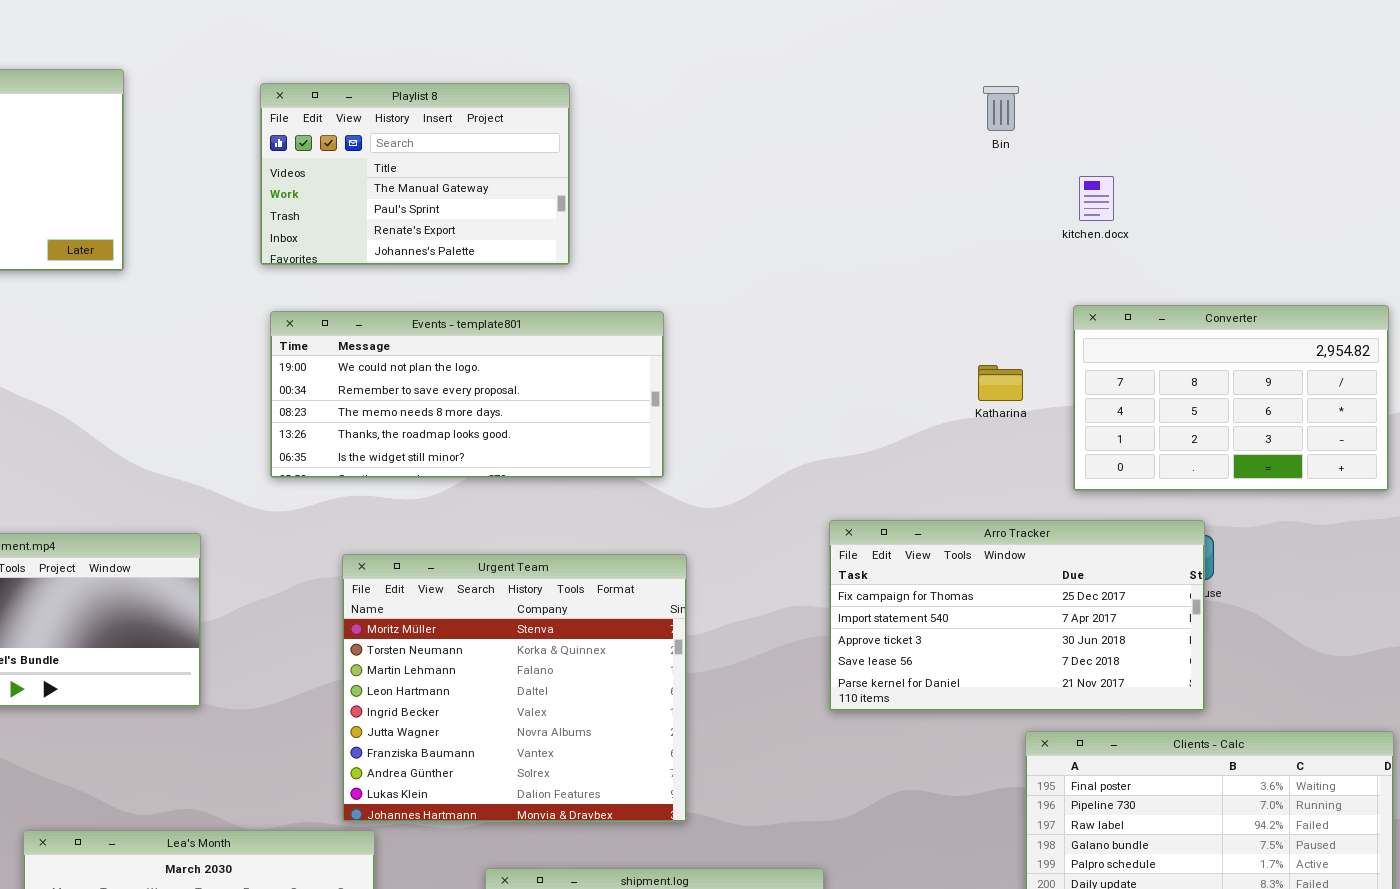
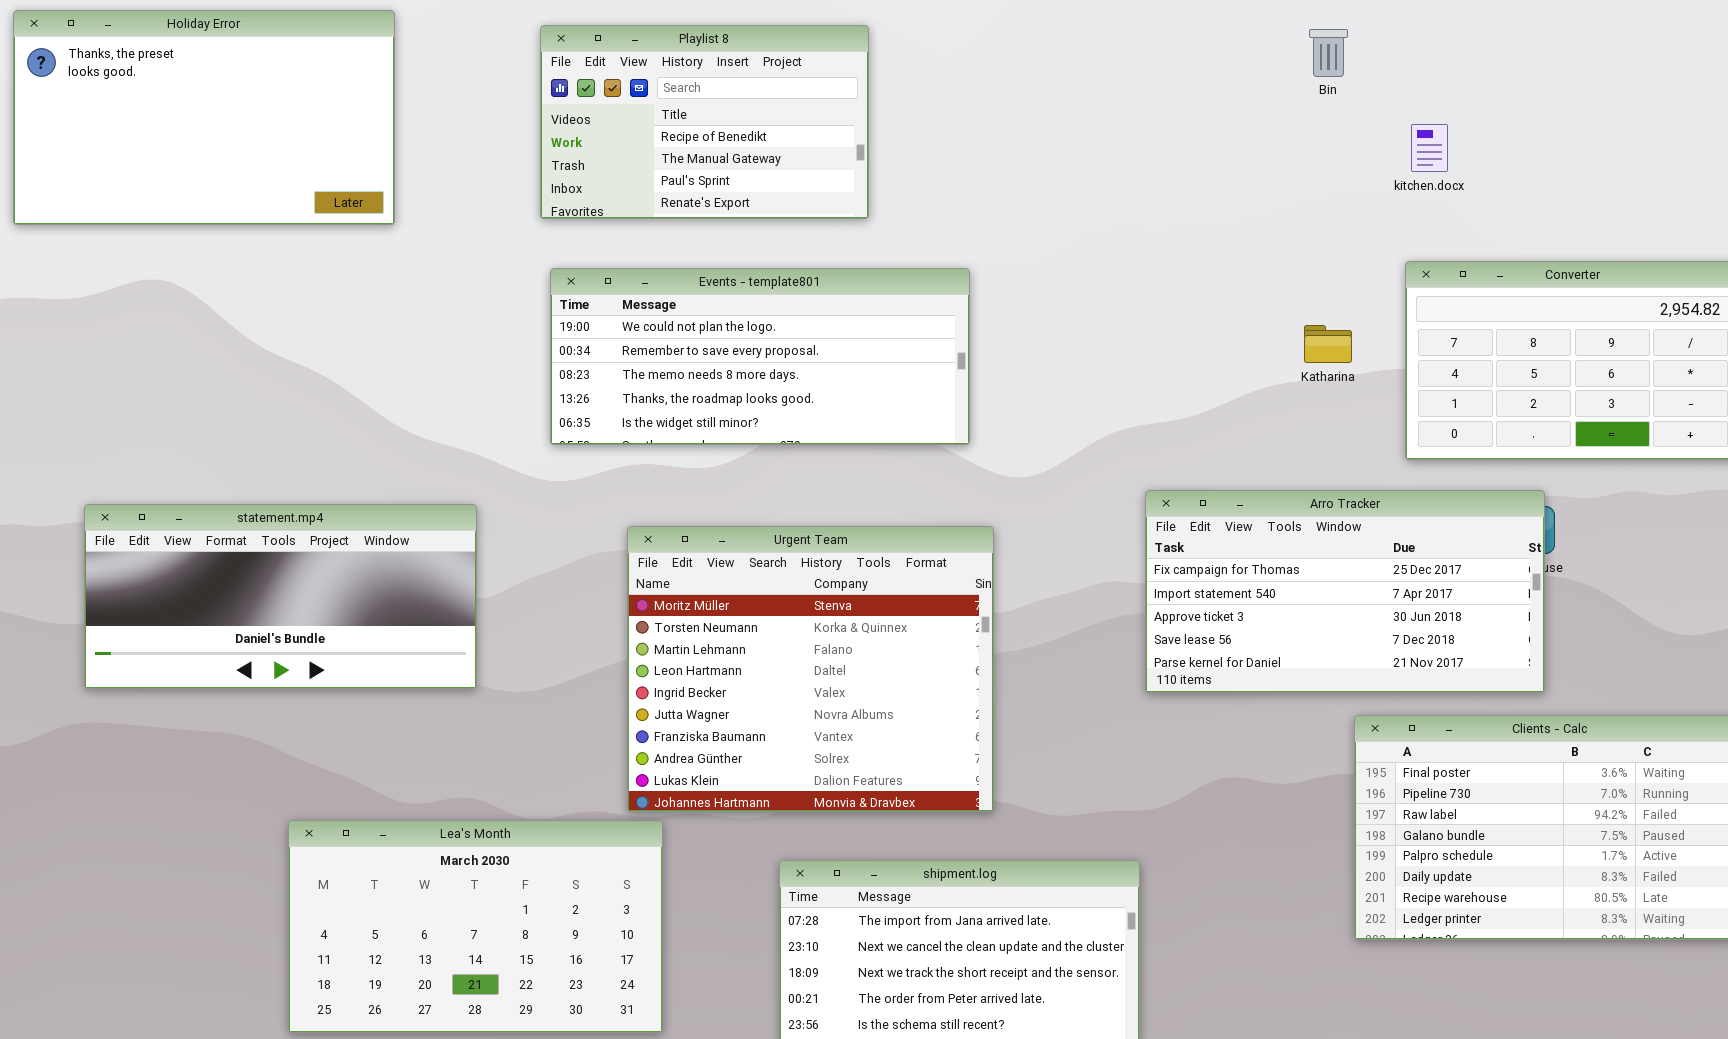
Playlist 8: [260,83,570,265] -> [540,25,869,219], scrolled up 1 row

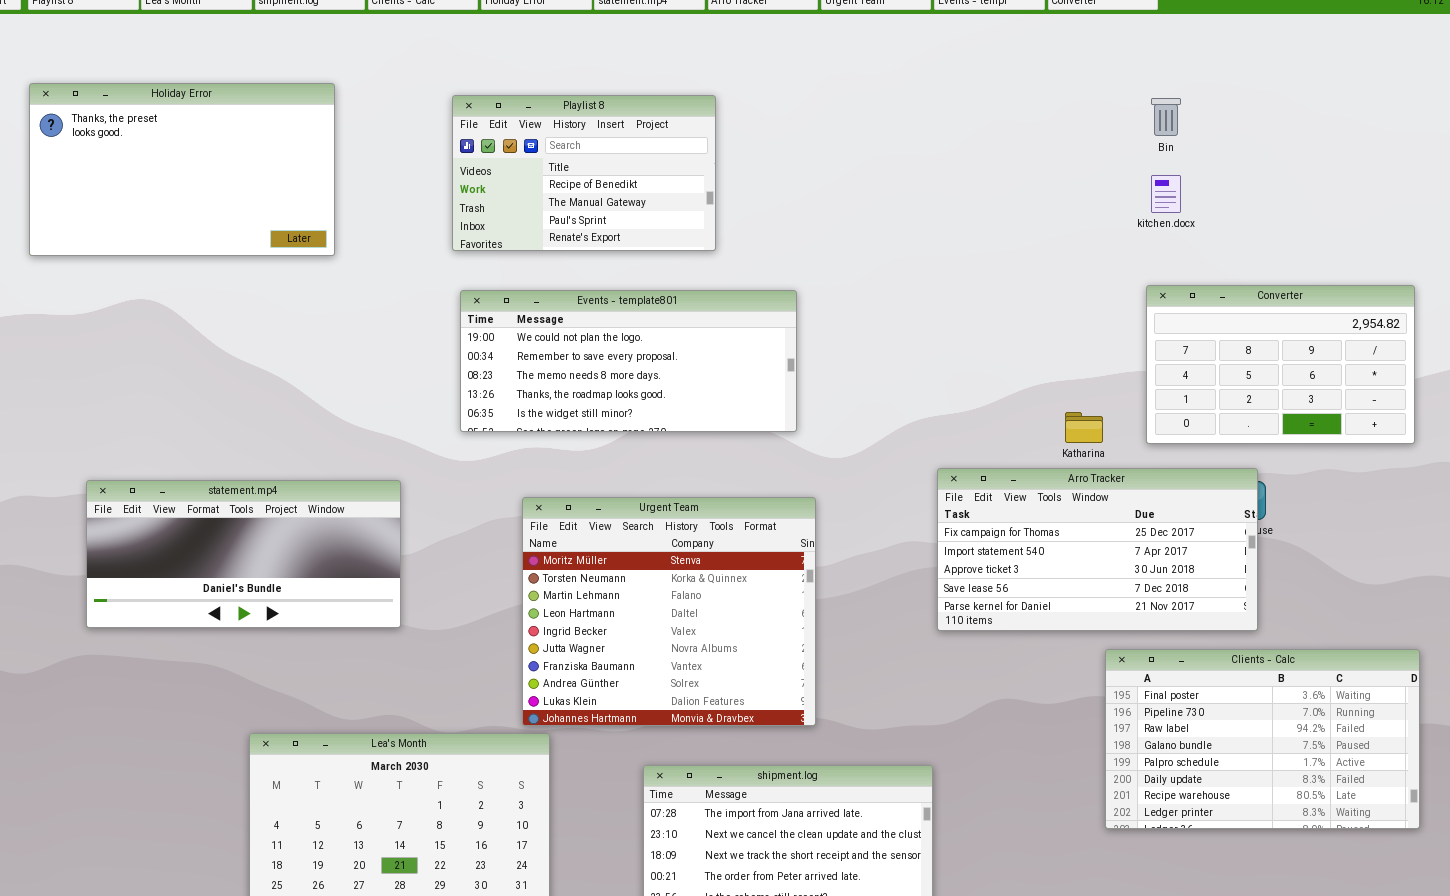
Bin: [1309,29,1348,77] -> [1151,98,1181,136], moved
Katharina: [1304,325,1352,363] -> [1065,412,1103,443], moved

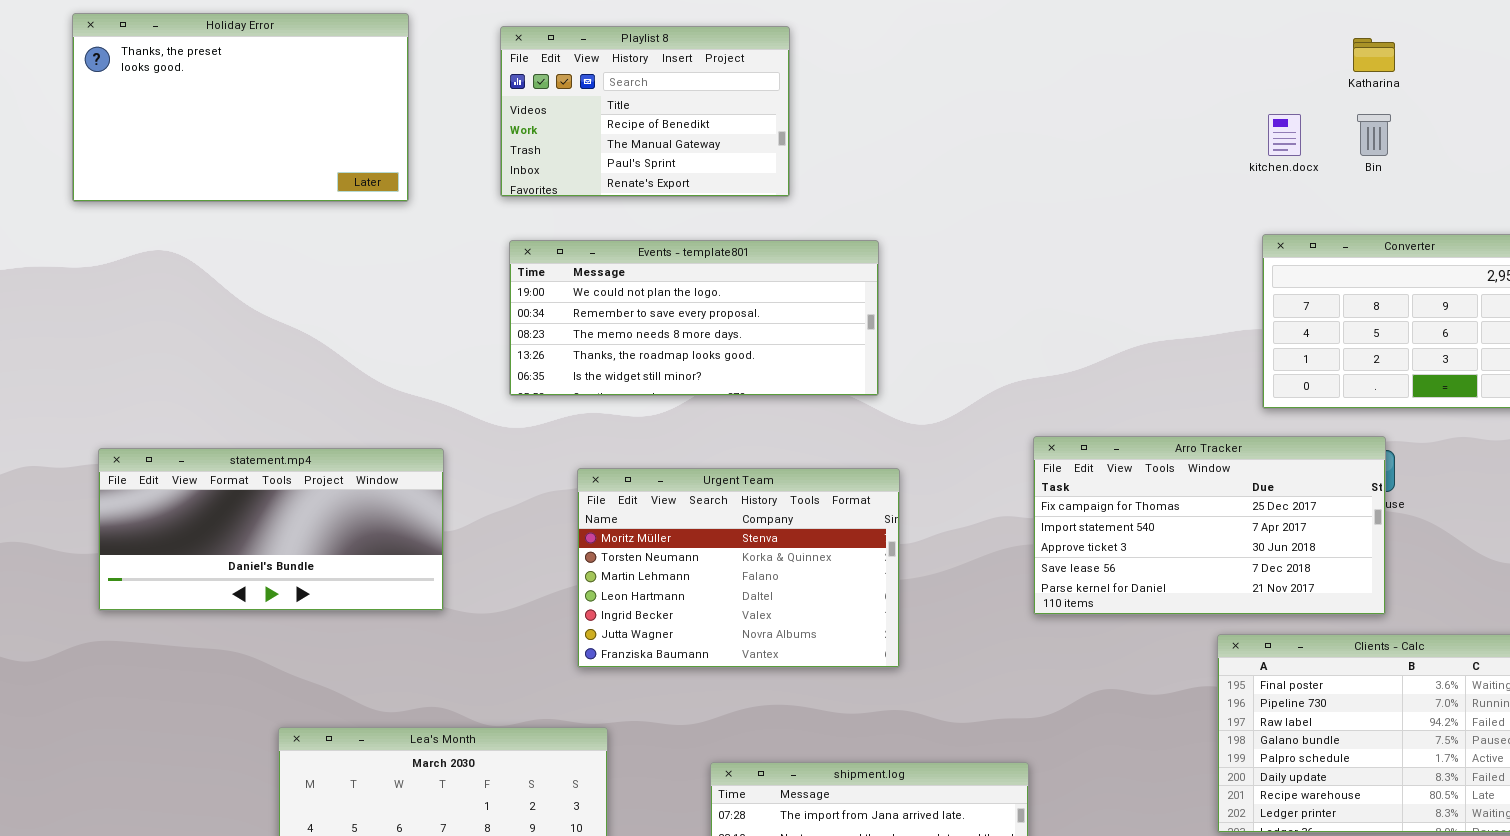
Holiday Error: [29,83,335,256] -> [72,13,409,202], moved
Bin: [1151,98,1181,136] -> [1357,114,1391,156], moved
Katharina: [1065,412,1103,443] -> [1353,38,1395,72], moved
Urgent Team: [522,497,816,726] -> [577,468,900,668], resized

